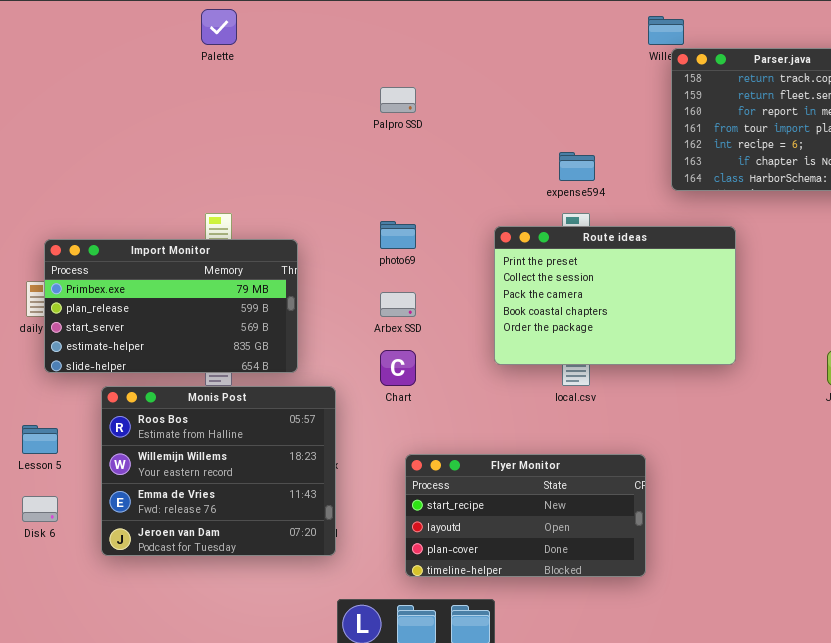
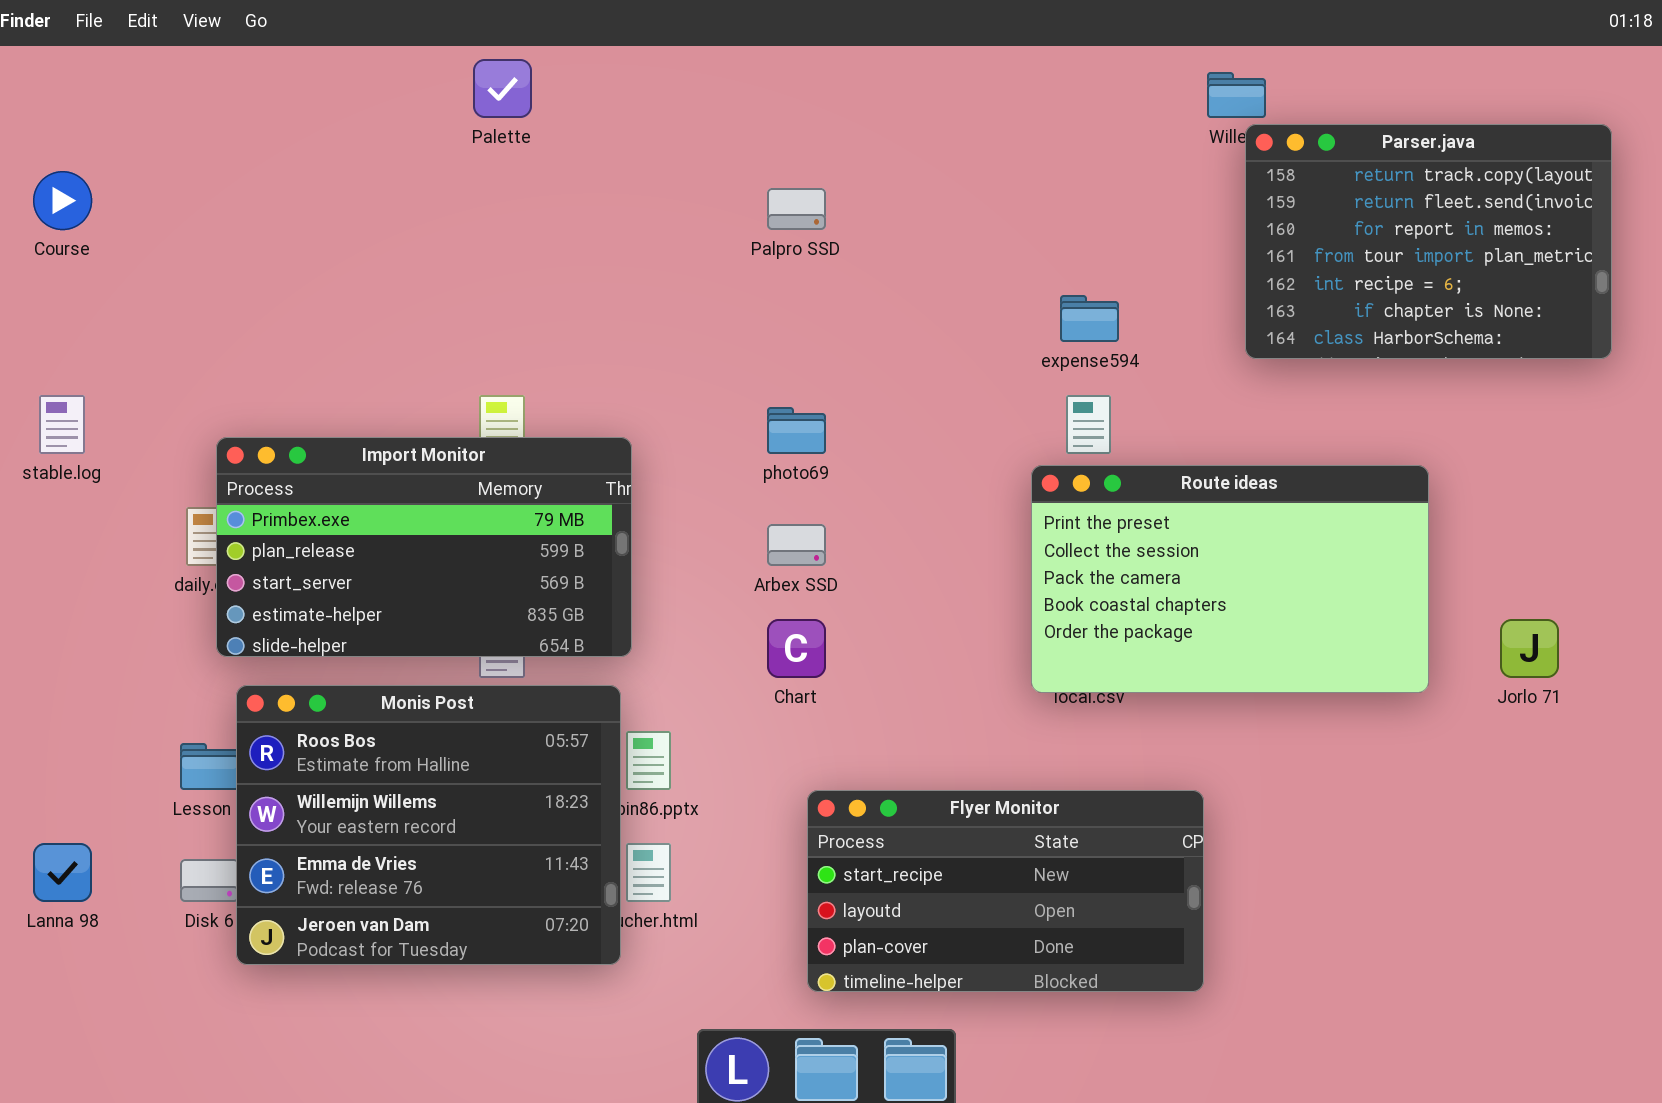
Route ideas: [494,226,736,365] -> [1031,465,1429,693], moved
Monis Post: [101,386,336,556] -> [236,685,621,965], moved

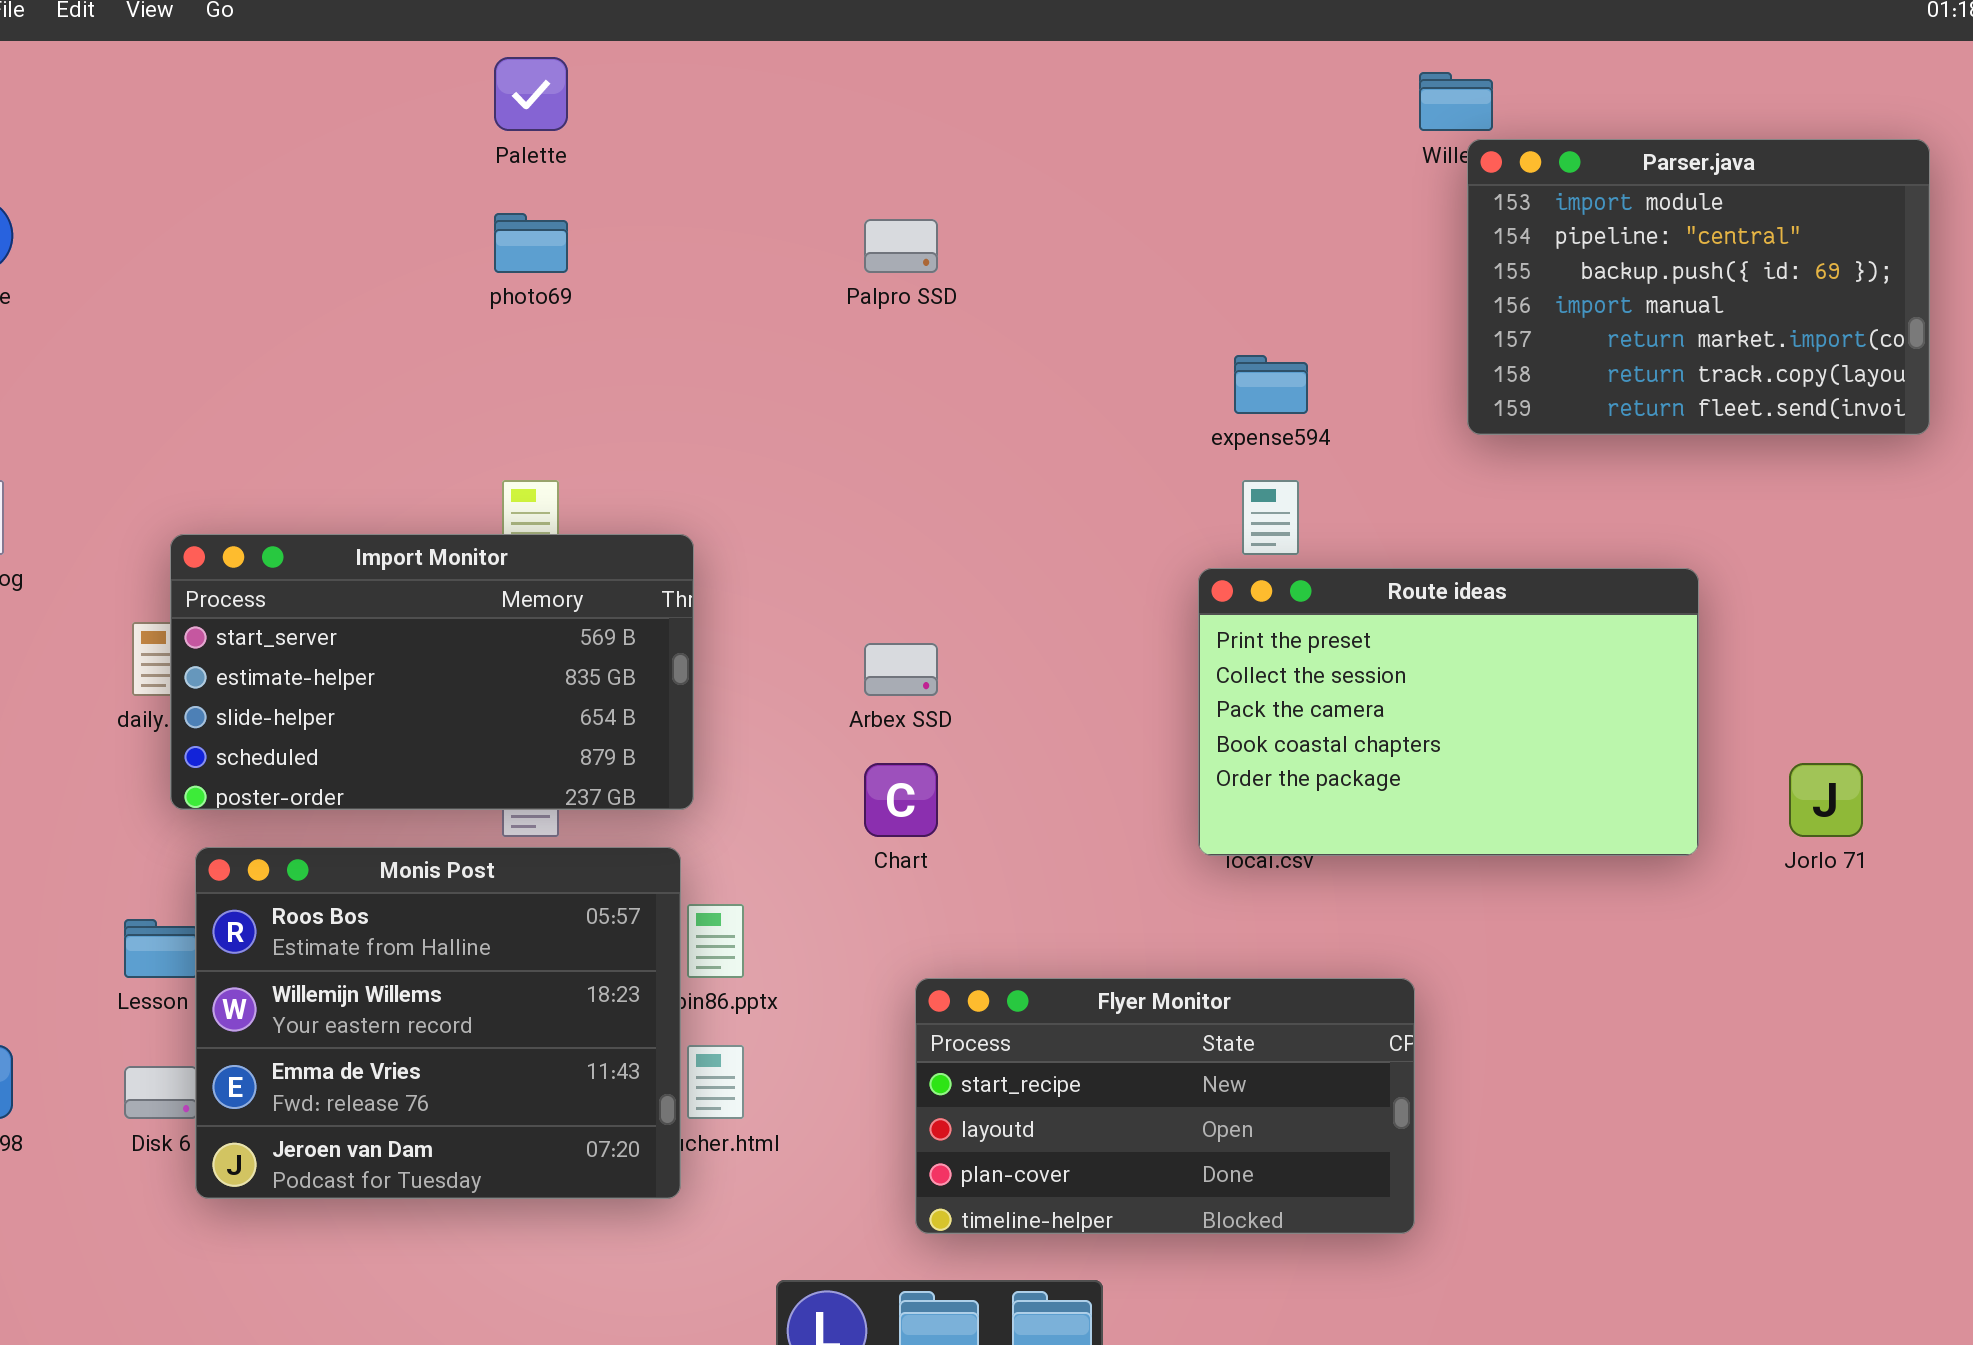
Parser.java: [1245,124,1612,359] -> [1467,139,1930,435], scrolled up 5 rows
photo69: [767,407,826,454] -> [494,213,568,273], moved
Import Monitor: [216,437,632,657] -> [170,534,694,810], scrolled down 2 rows

